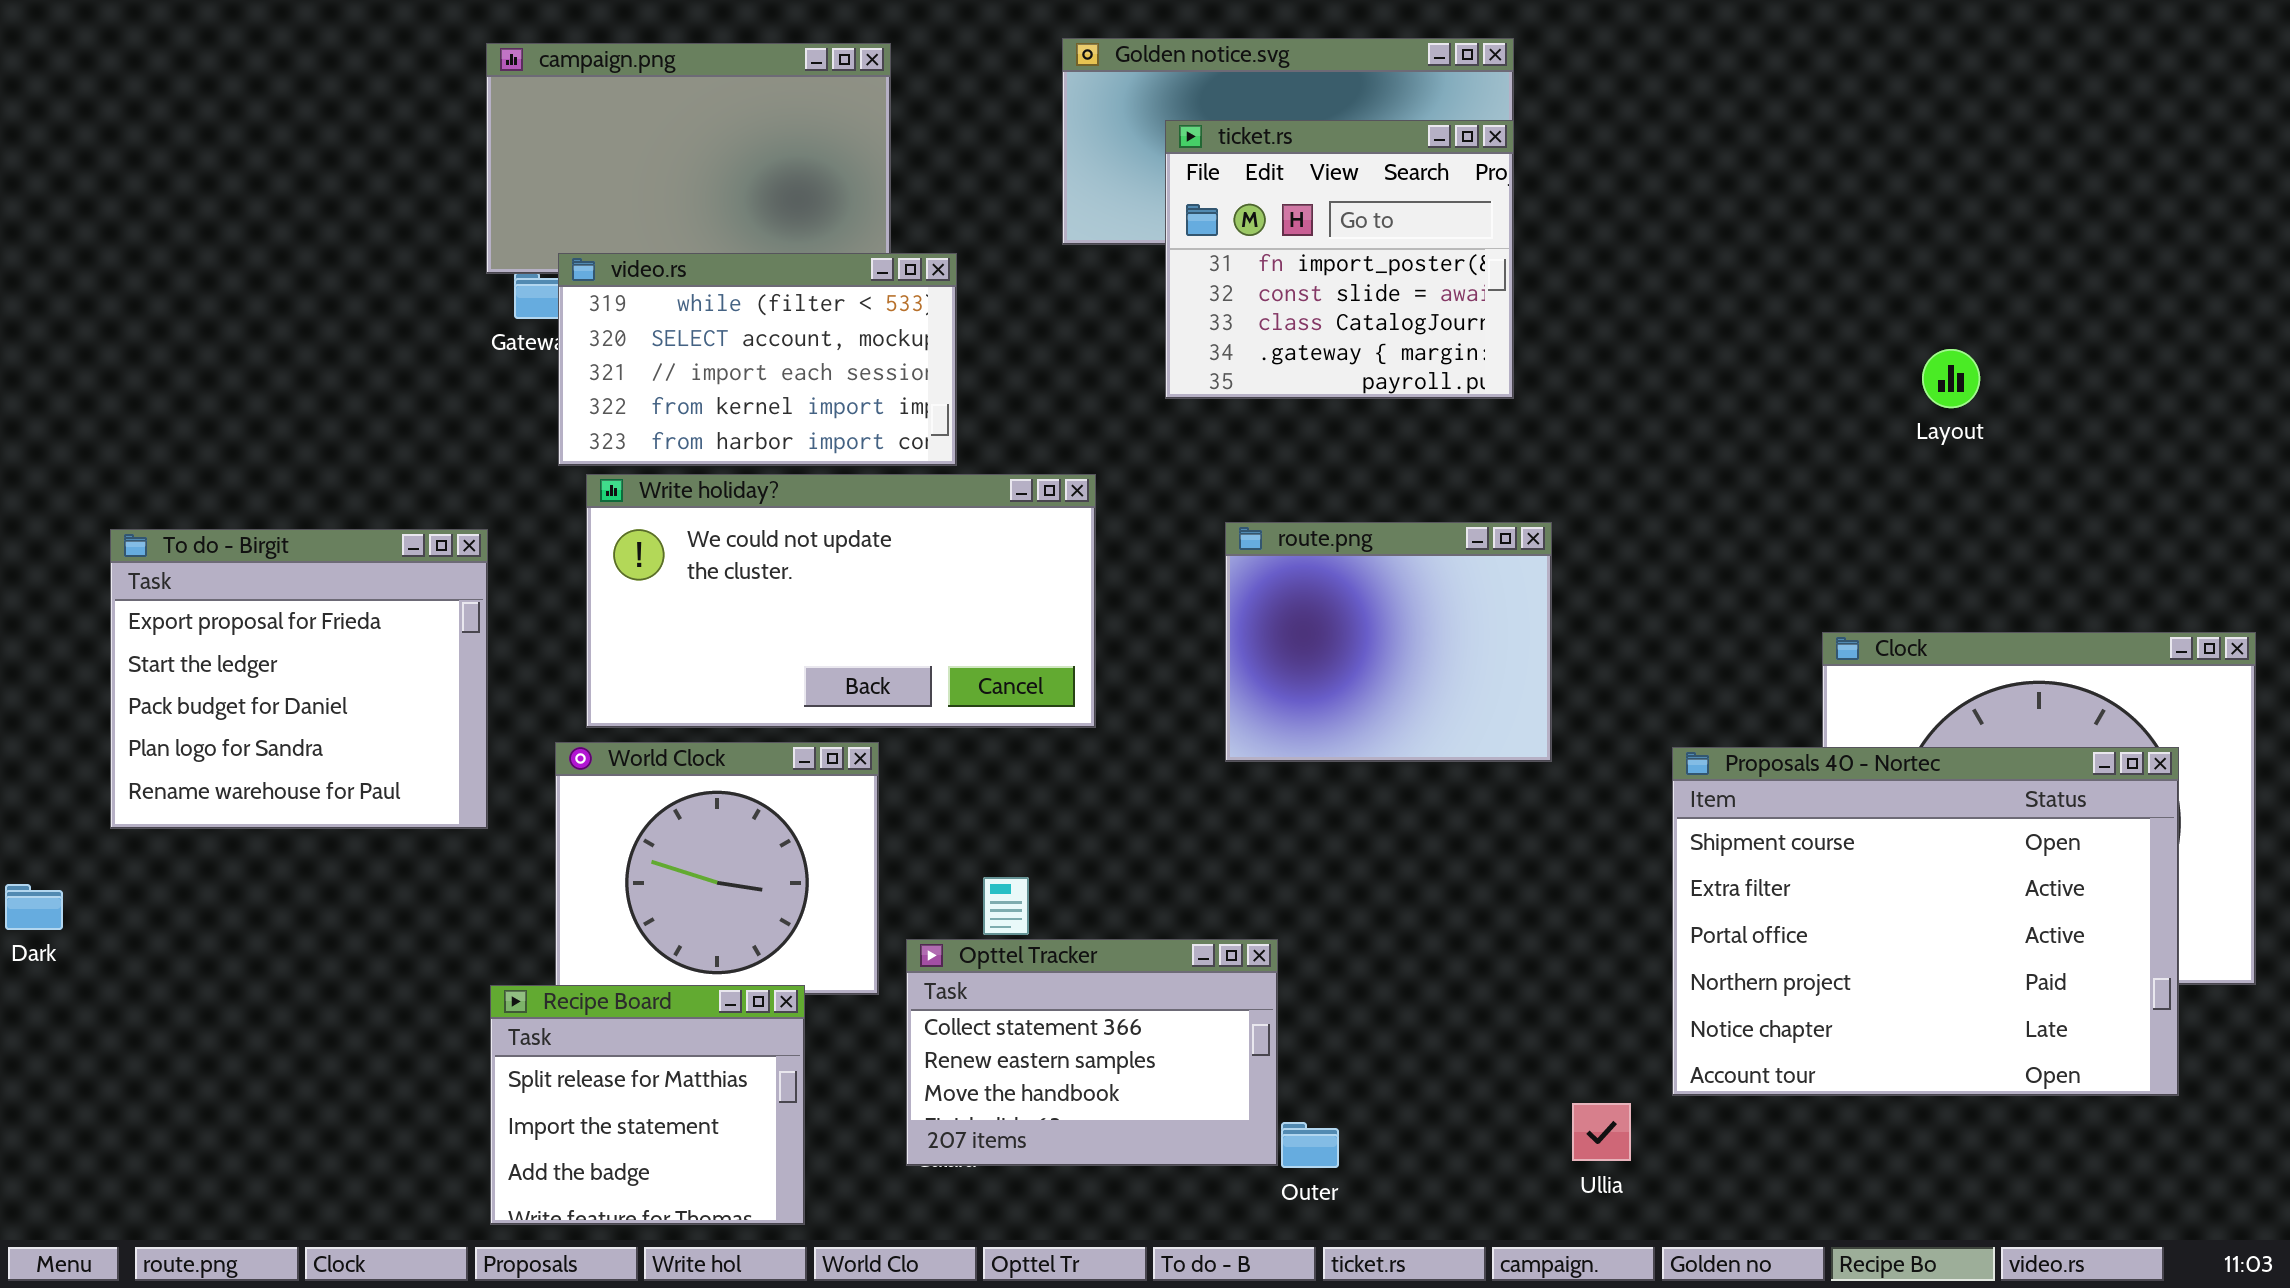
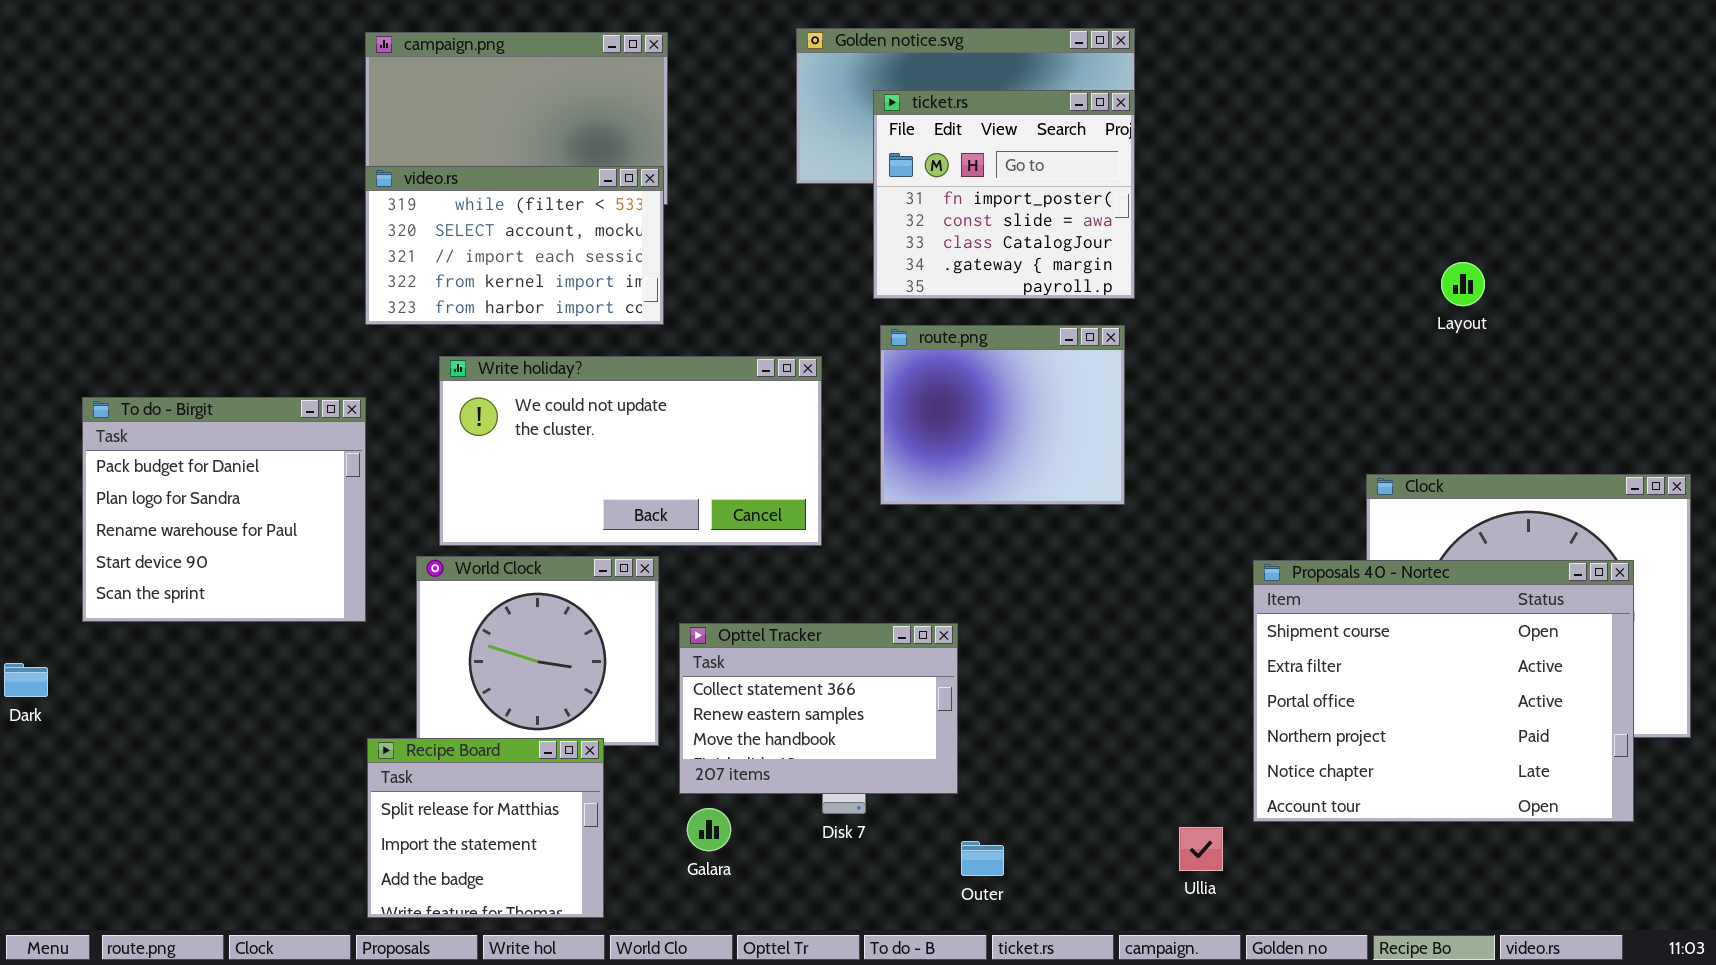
video.rs: [558,253,957,466] -> [365,166,664,325], moved
route.png: [1225,522,1552,762] -> [880,325,1125,505], moved
To do - Birgit: [110,529,488,829] -> [82,397,366,622], scrolled down 2 rows
Opttel Tracker: [906,939,1278,1166] -> [679,623,958,794], moved

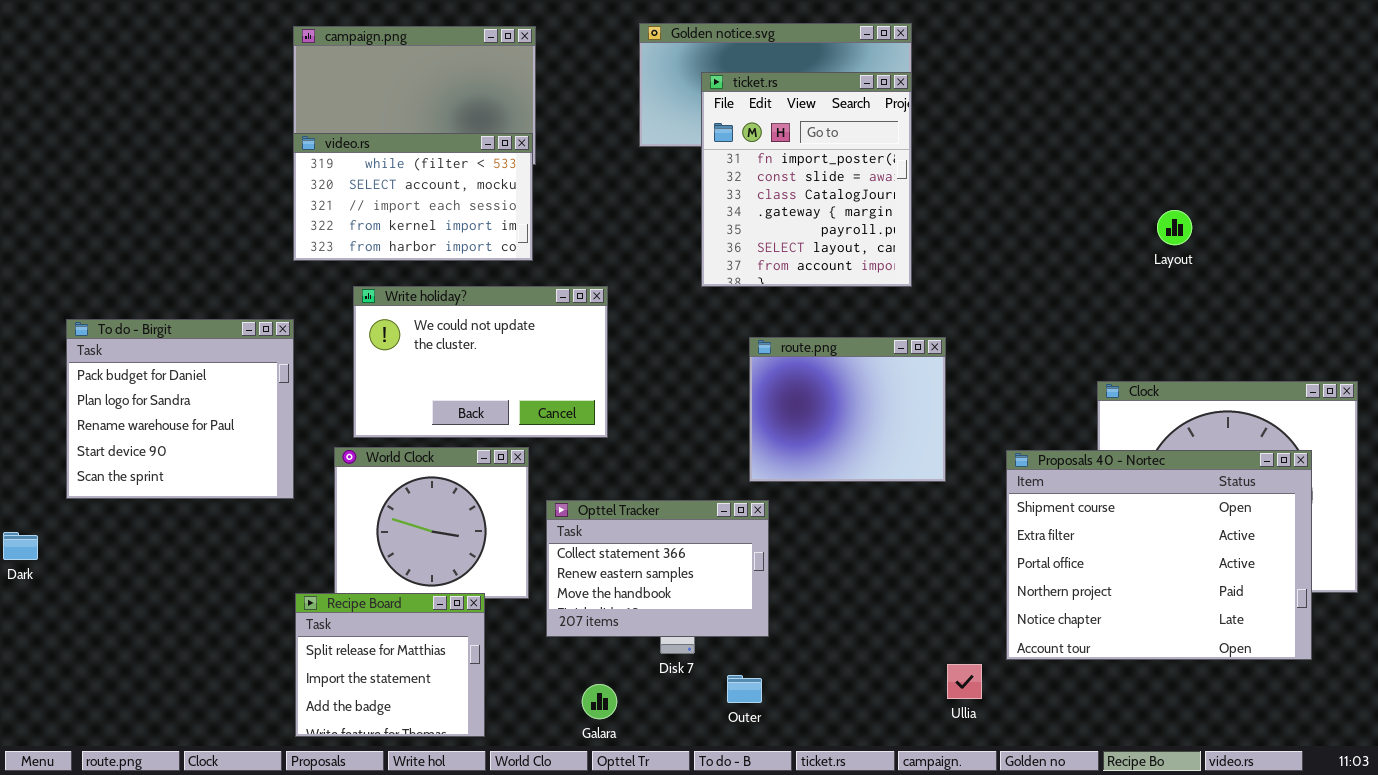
ticket.rs: [873,90,1135,299] -> [701,72,912,287], resized
route.png: [880,325,1125,505] -> [749,337,946,482], moved
Write holiday?: [439,356,822,546] -> [353,286,608,438], resized
Galara: [687,808,731,851] -> [582,684,617,719], moved
Outer: [961,841,1004,876] -> [727,675,762,703], moved

